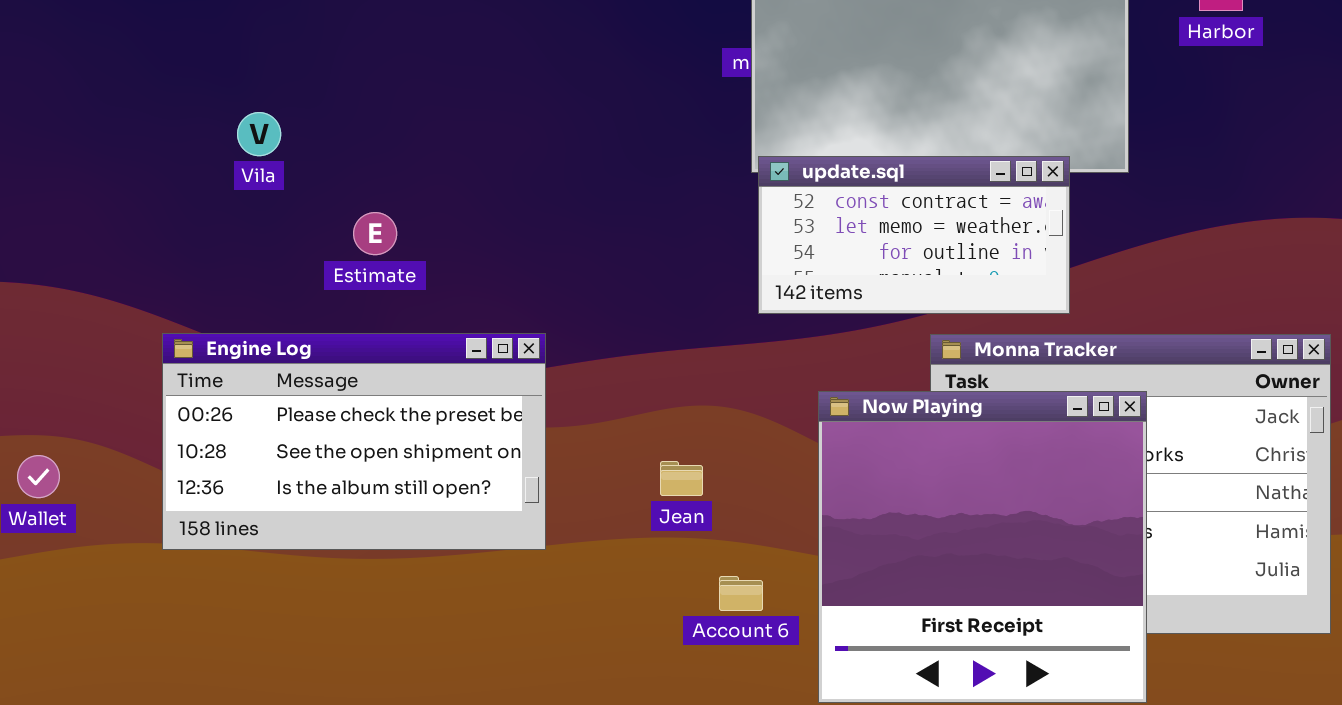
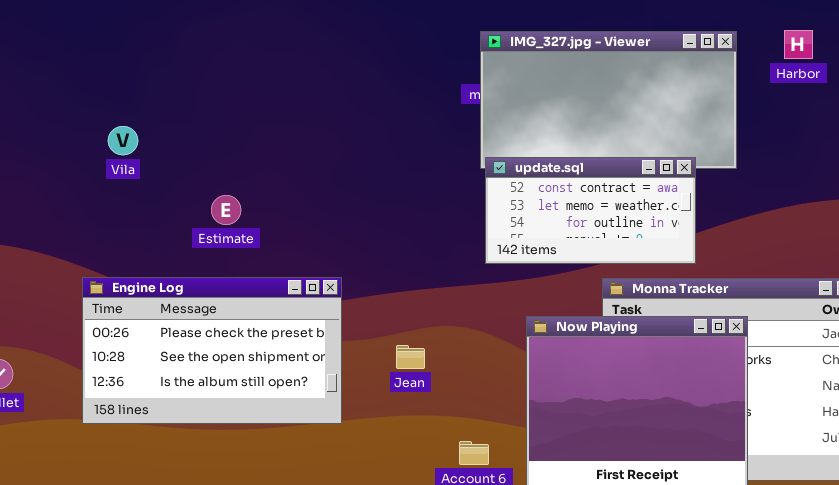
Vila: [237,112,281,156] -> [108,126,138,155], moved
Jean: [660,461,703,496] -> [396,345,425,369], moved

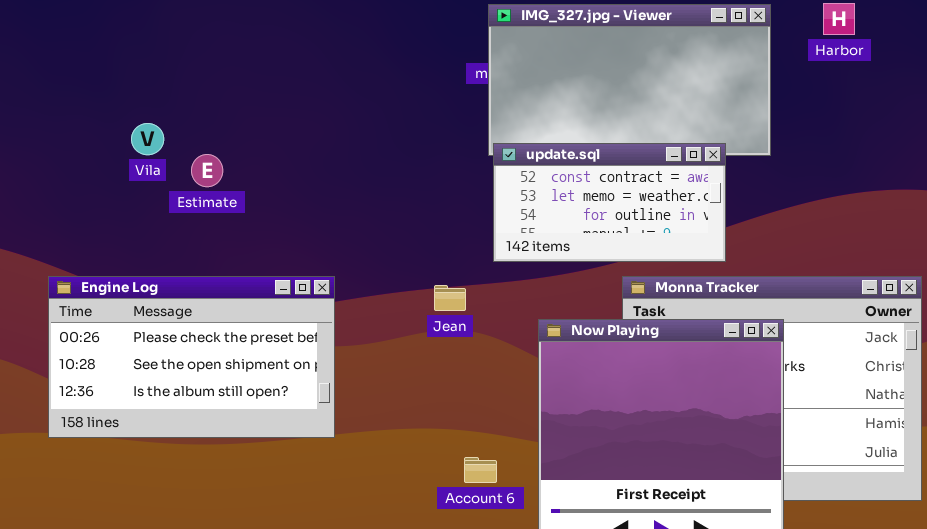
Vila: [108,126,138,155] -> [131,123,164,155], moved
Estimate: [211,195,241,225] -> [191,154,223,187], moved
Jean: [396,345,425,369] -> [434,285,466,311], moved

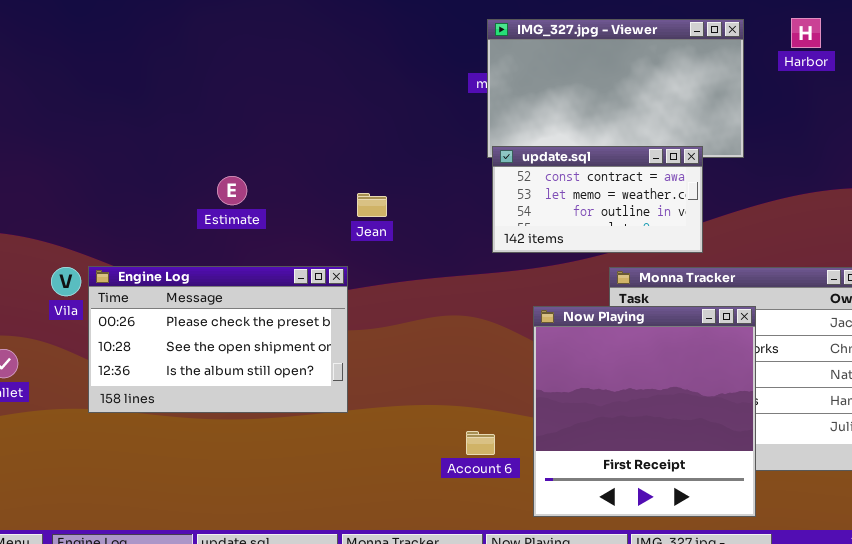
Vila: [131,123,164,155] -> [51,267,81,296], moved
Estimate: [191,154,223,187] -> [217,176,247,205], moved
Jean: [434,285,466,311] -> [357,193,387,217], moved

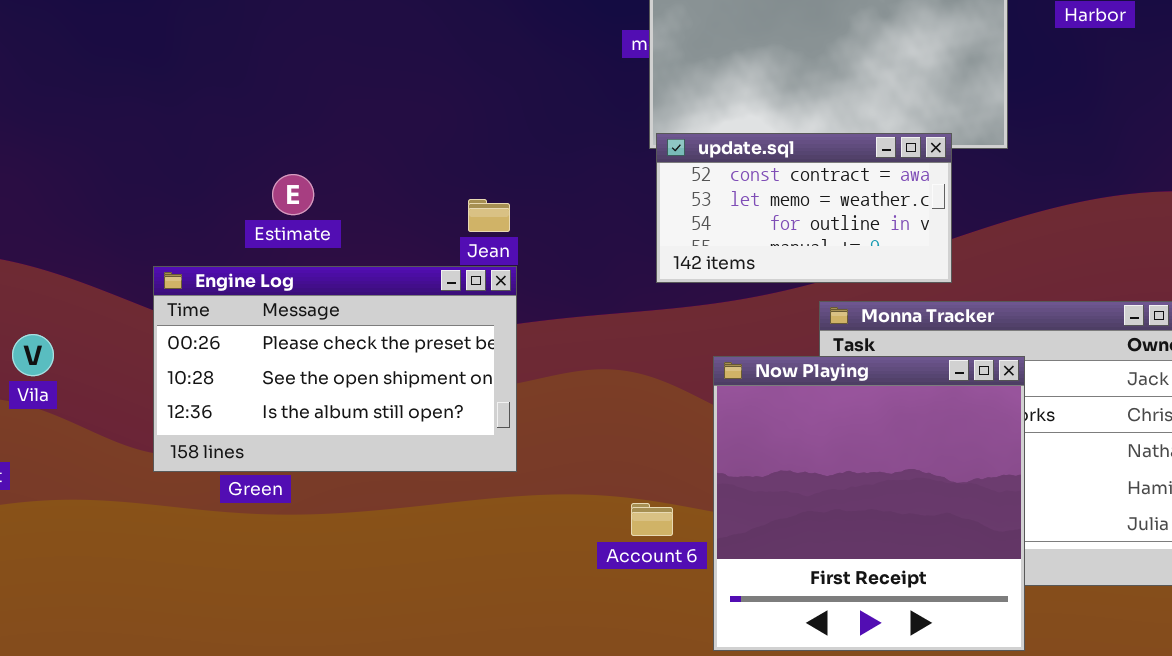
Engine Log: [88,266,348,413] -> [153,266,517,472], moved
Vila: [51,267,81,296] -> [12,334,54,376], moved
Account 6: [466,431,495,455] -> [631,503,673,536], moved

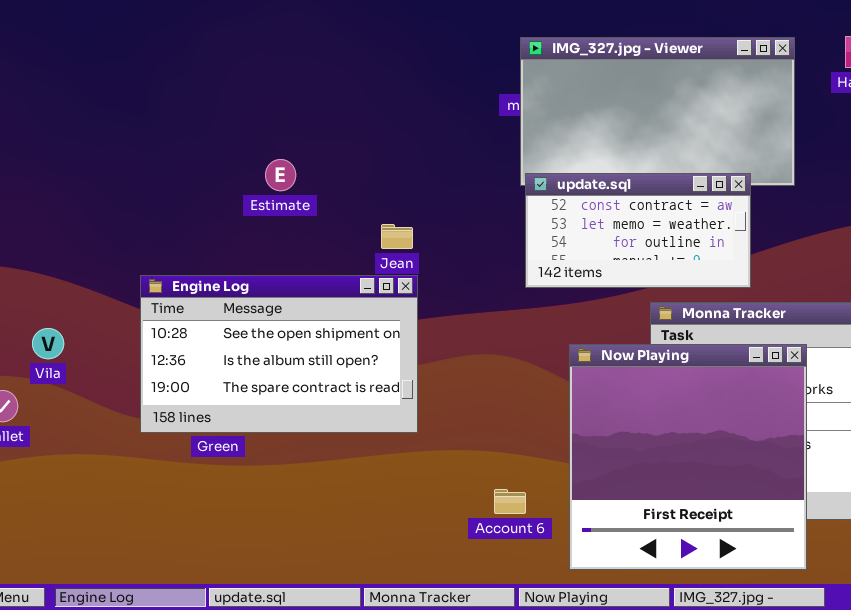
Estimate: [272,174,314,215] -> [265,159,296,191], moved
Engine Log: [153,266,517,472] -> [140,275,418,433], scrolled down 1 row
Account 6: [631,503,673,536] -> [494,489,526,514], moved

